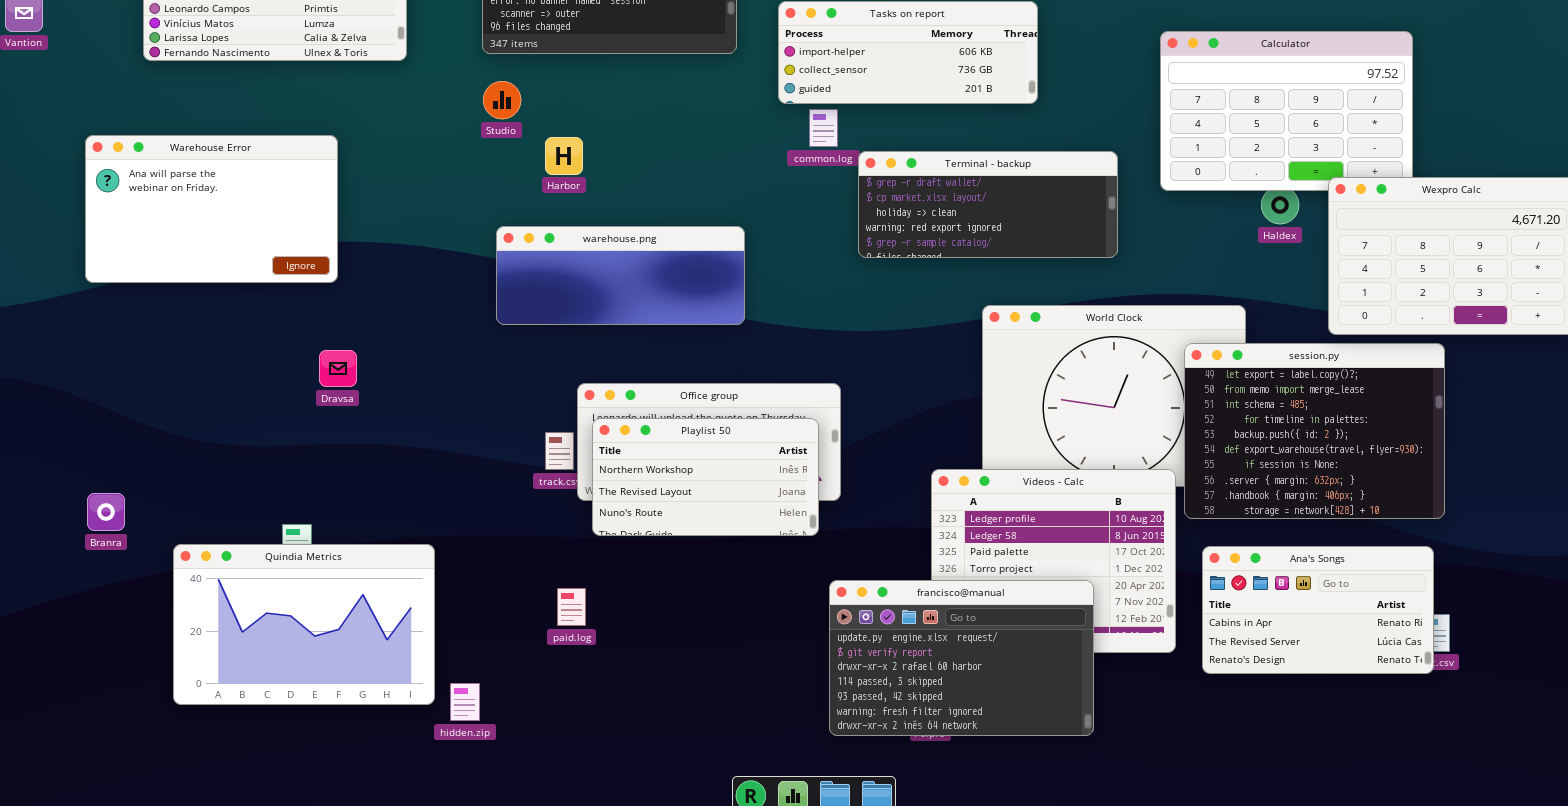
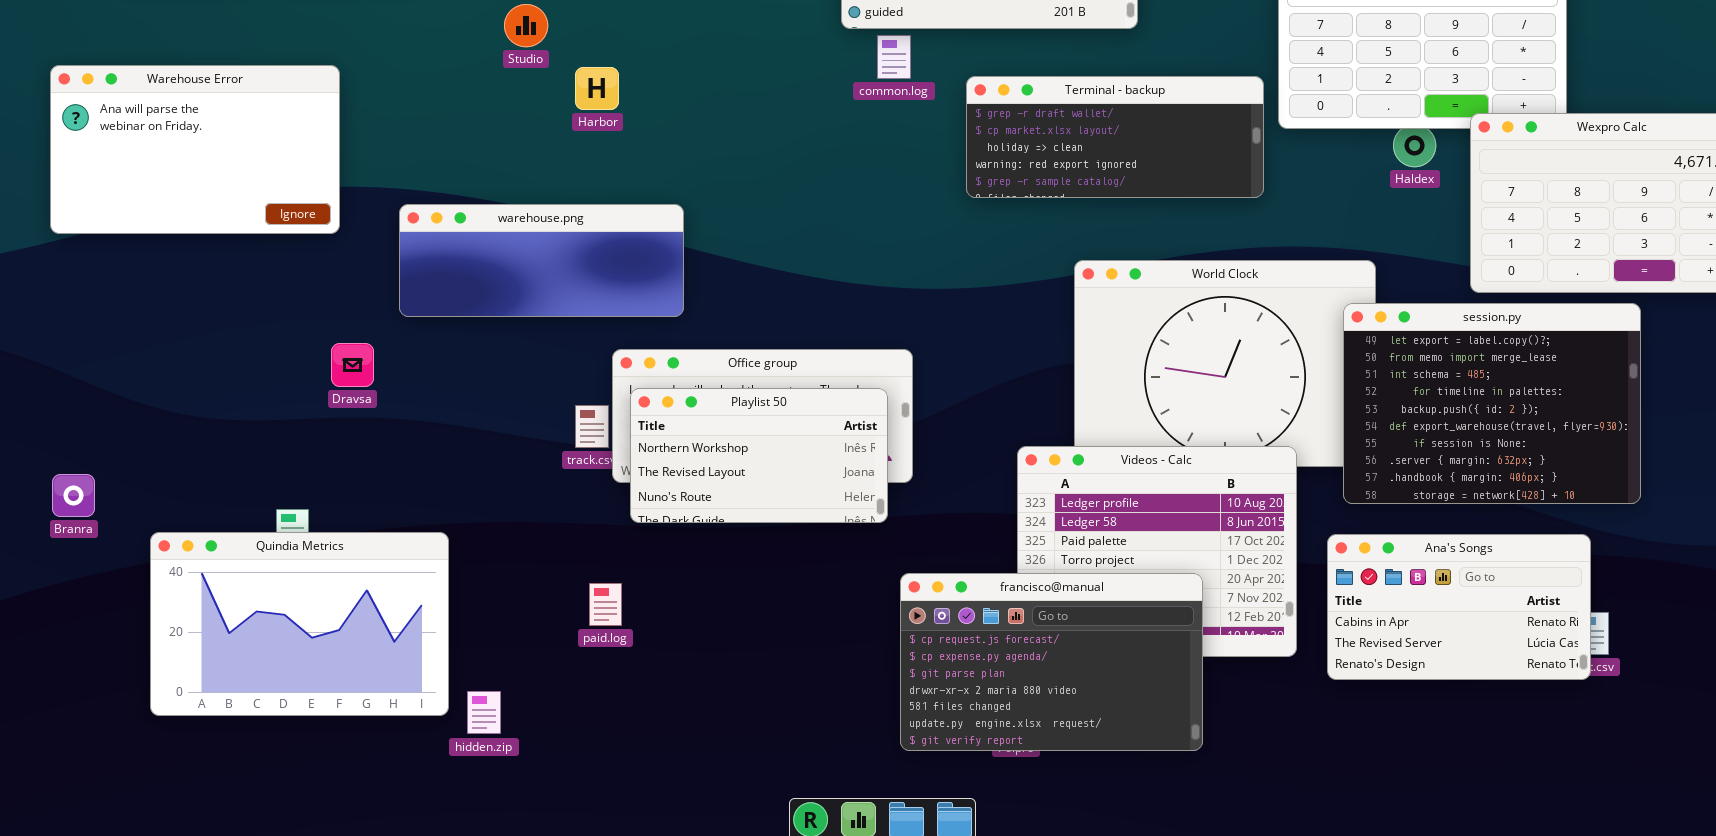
Terminal - backup: [858,151,1118,258] -> [966,76,1264,198], moved
warehouse.png: [496,226,745,325] -> [399,204,684,317], moved
session.py: [1184,343,1445,519] -> [1343,303,1641,504], moved
Dravsa: [319,350,357,387] -> [331,343,374,387], moved
francisco@manual: [829,580,1094,736] -> [900,573,1203,751], scrolled up 5 rows

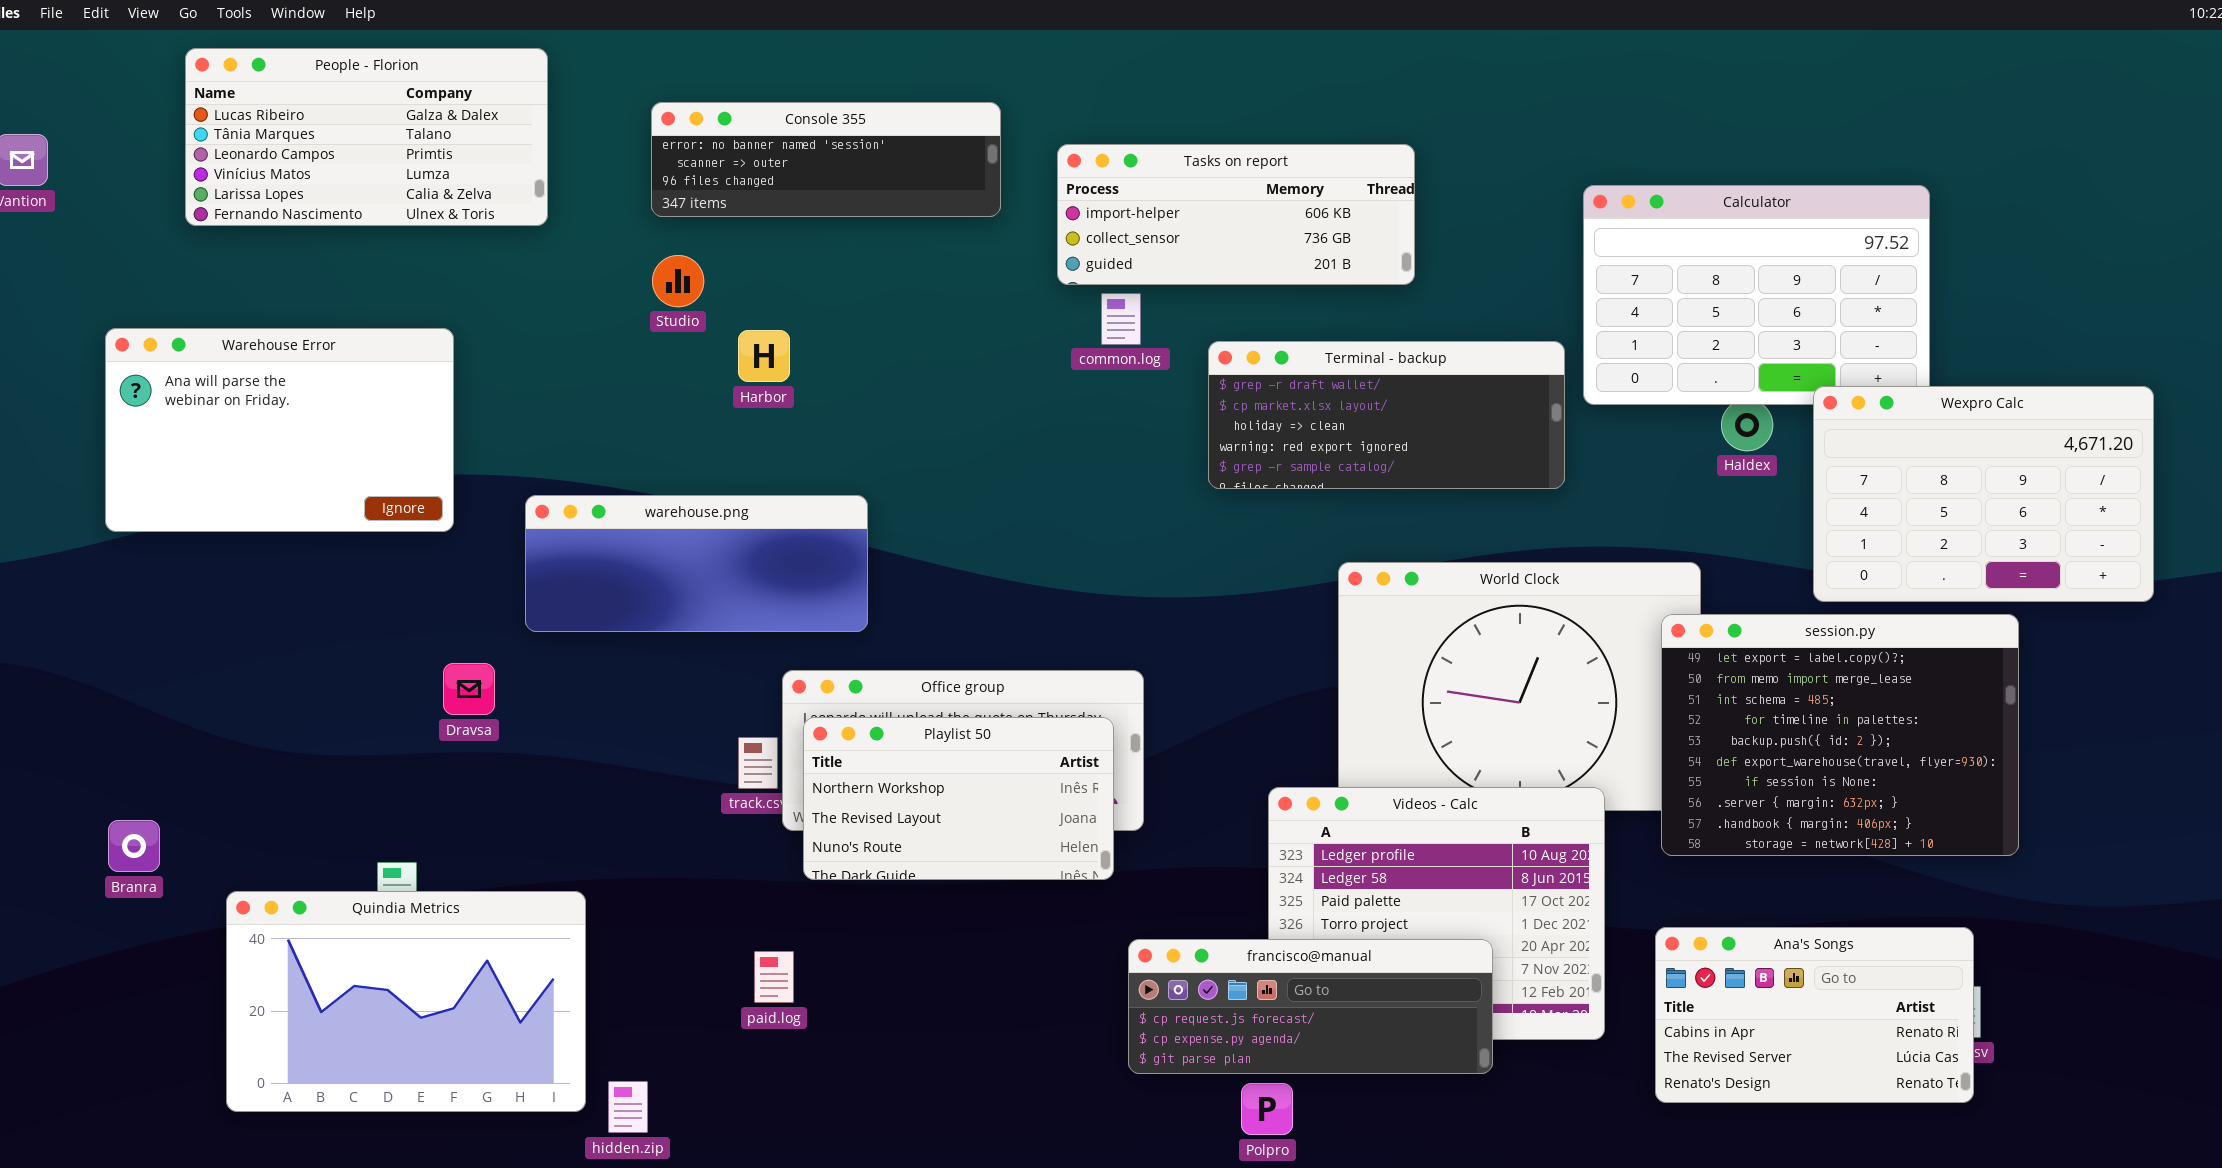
Ana's Songs: [1327,534,1591,680] -> [1655,927,1974,1103], moved
francisco@manual: [900,573,1203,751] -> [1128,939,1493,1074], resized

